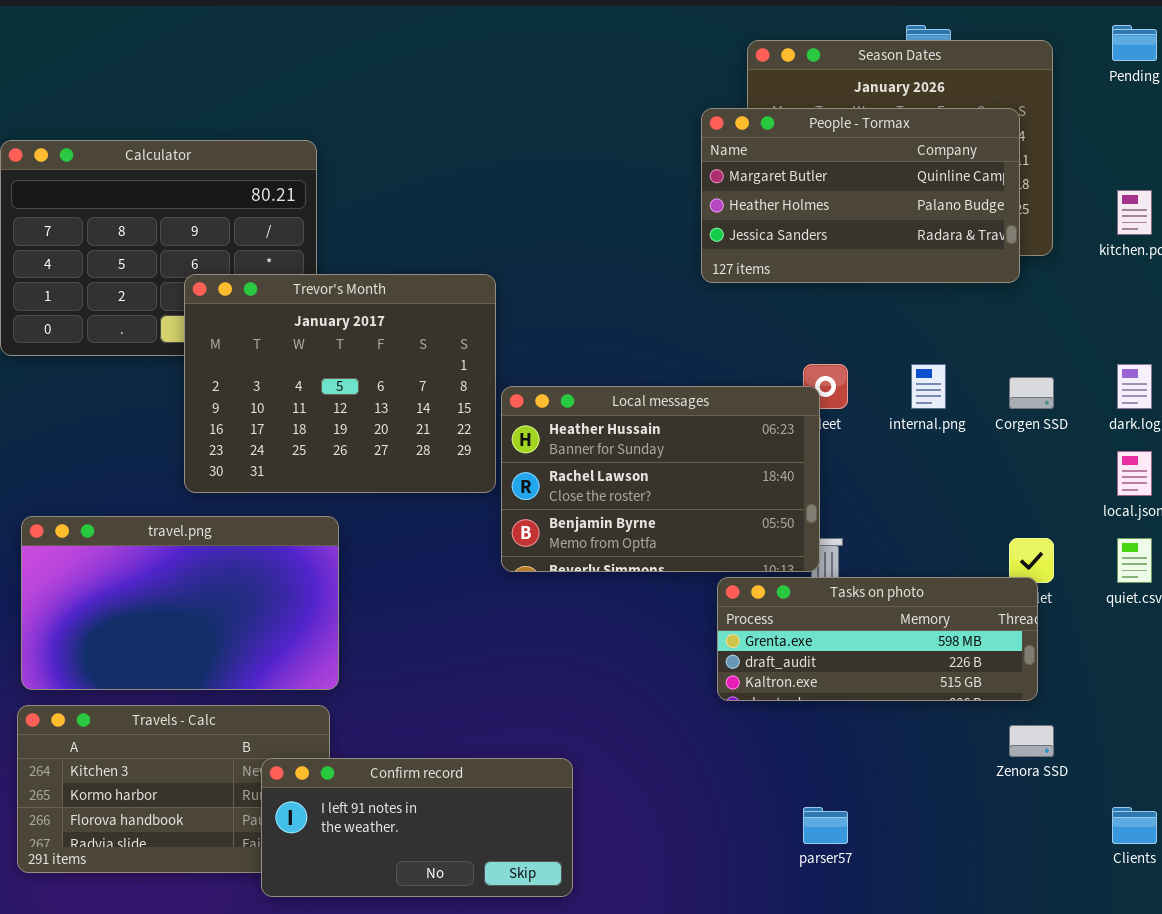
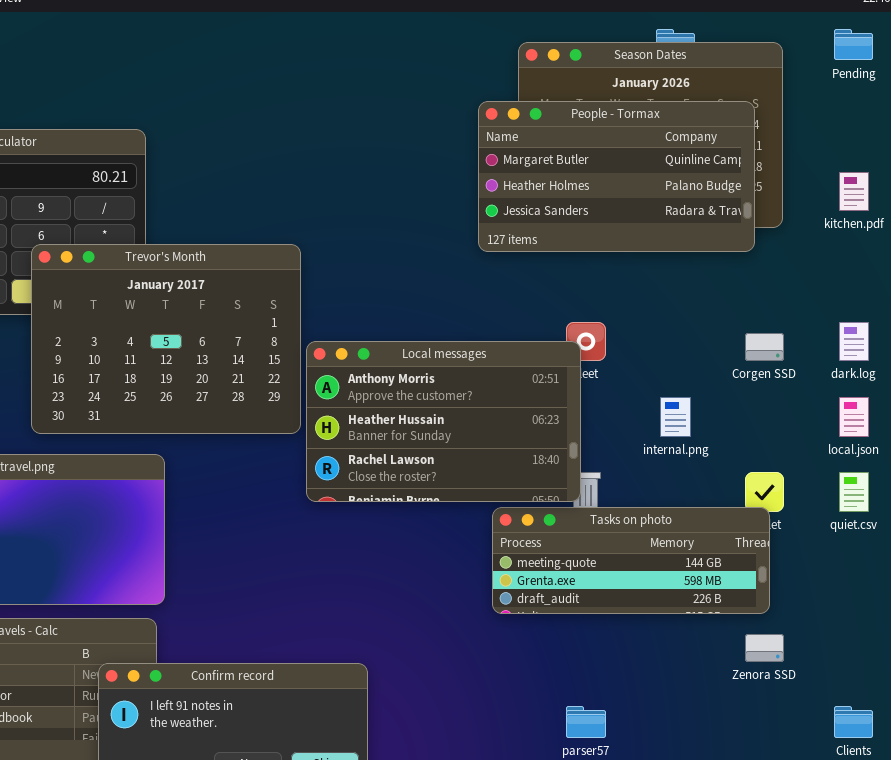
internal.png: [911,364,946,409] -> [660,397,691,437], moved
Local messages: [501,386,820,572] -> [306,341,581,502], scrolled up 1 row
Tasks on photo: [717,577,1038,701] -> [492,507,770,614], scrolled up 1 row

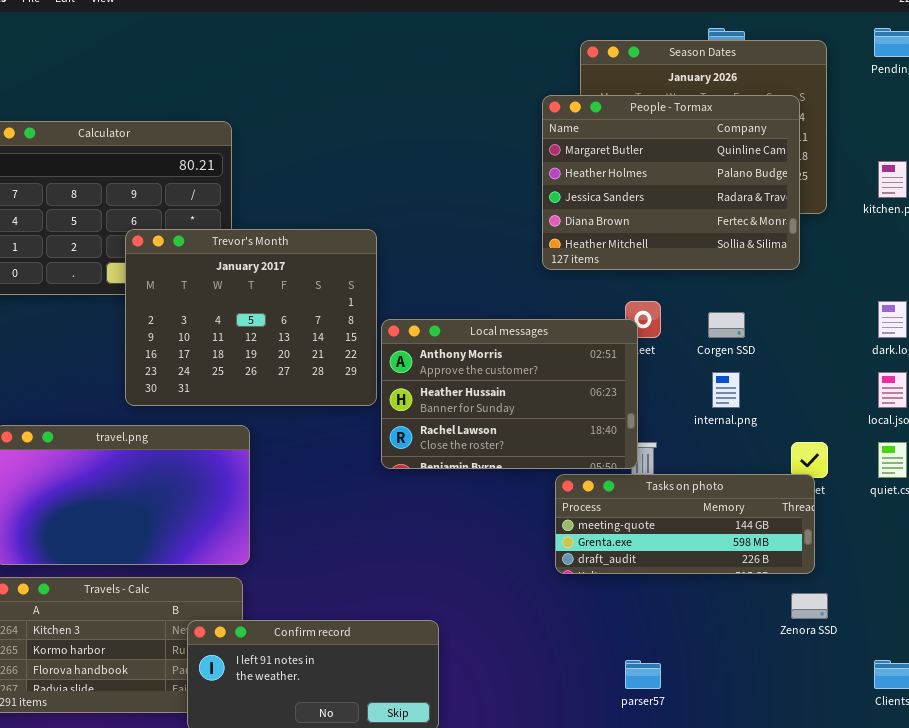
People - Tormax: [478,101,755,252] -> [542,95,800,270], resized
Corgen SSD: [745,333,784,361] -> [708,312,745,338], moved

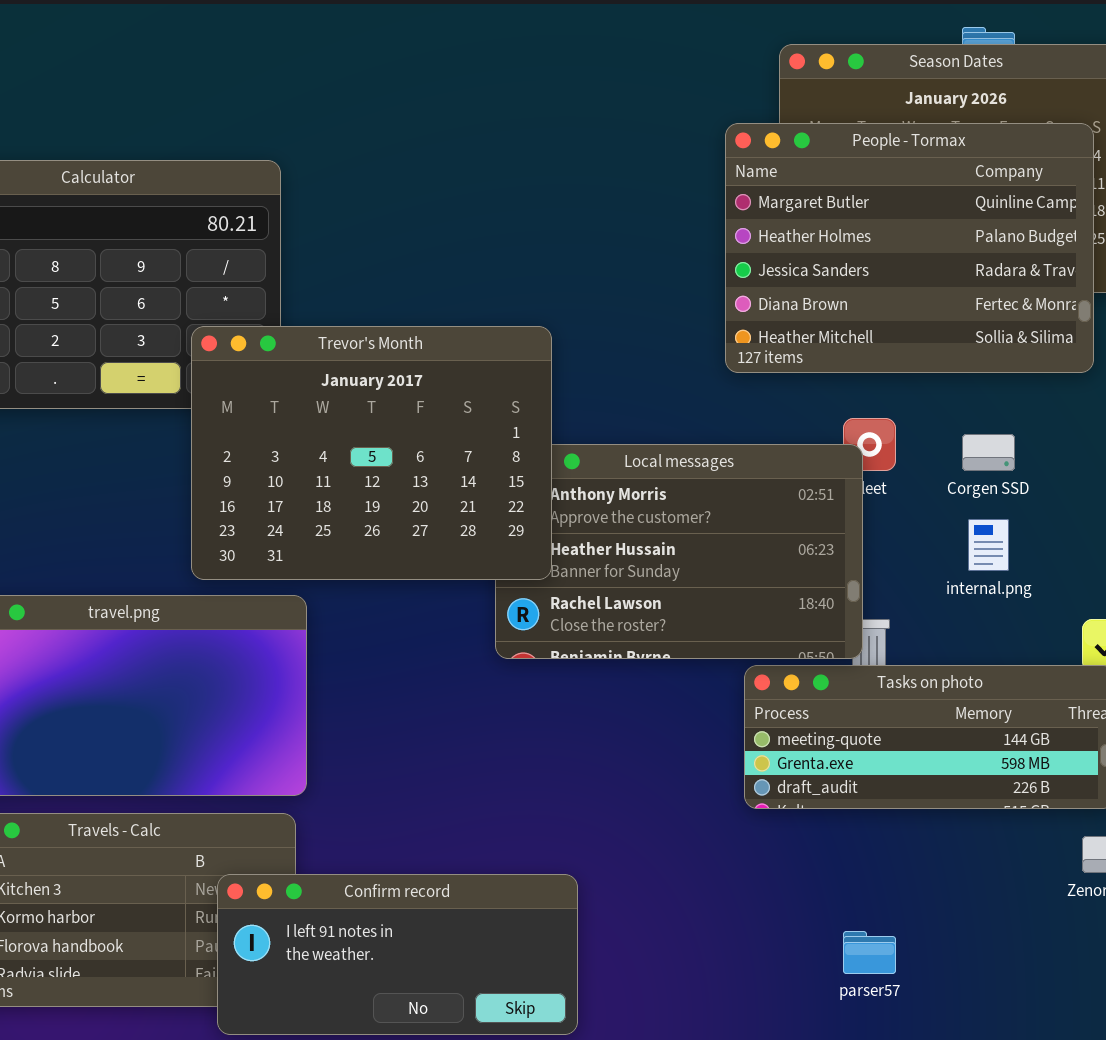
Trevor's Month: [125,229,377,406] -> [191,326,552,580], moved

